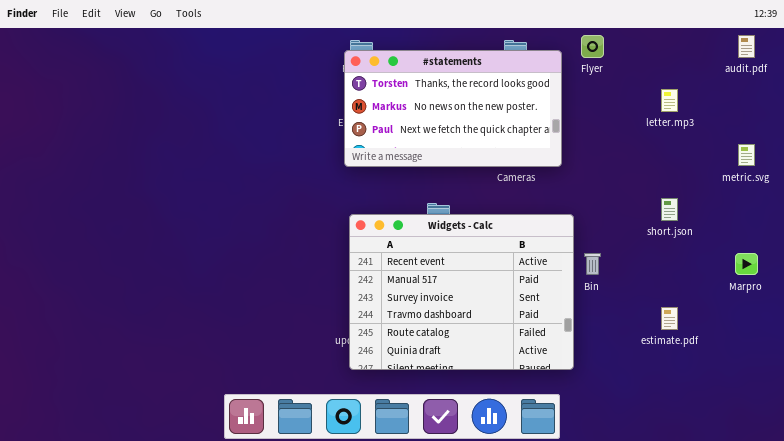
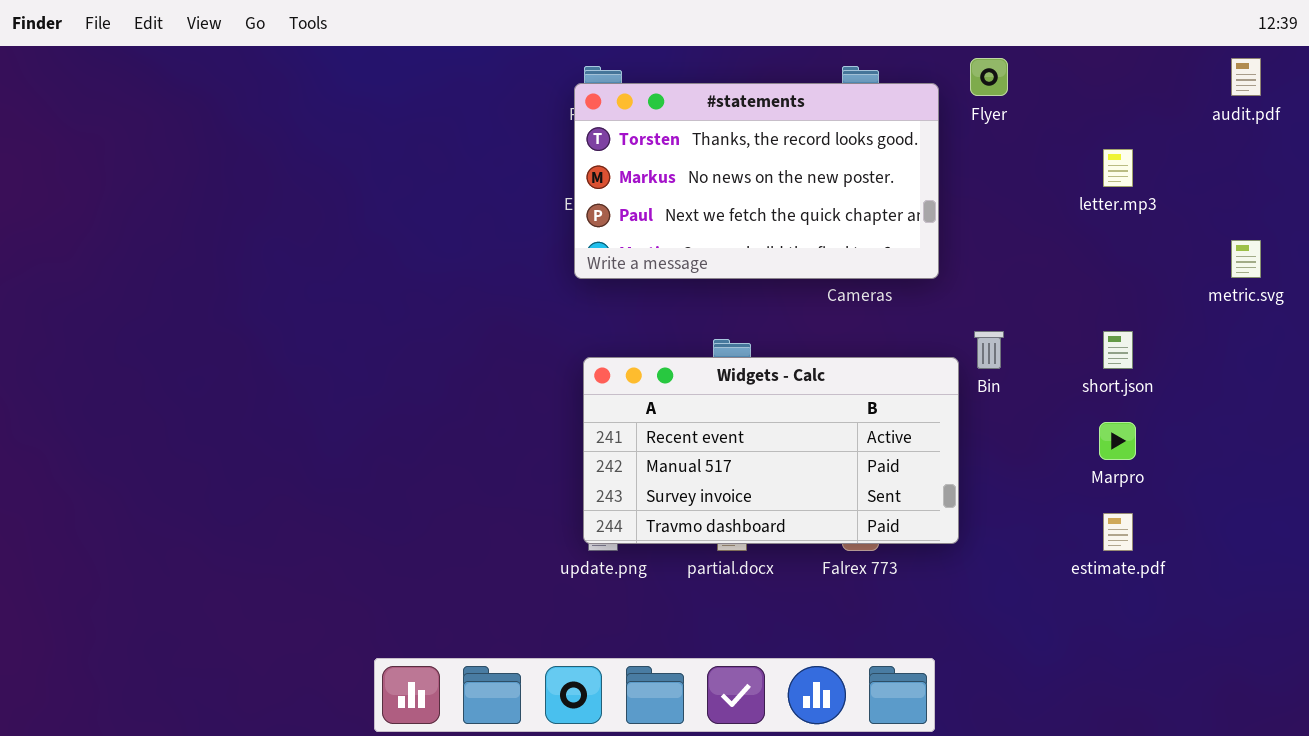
Widgets - Calc: [349,214,574,370] -> [583,357,959,544], resized
Bin: [584,253,601,275] -> [974,331,1004,369], moved
Marpro: [735,253,758,275] -> [1099,422,1136,460], moved

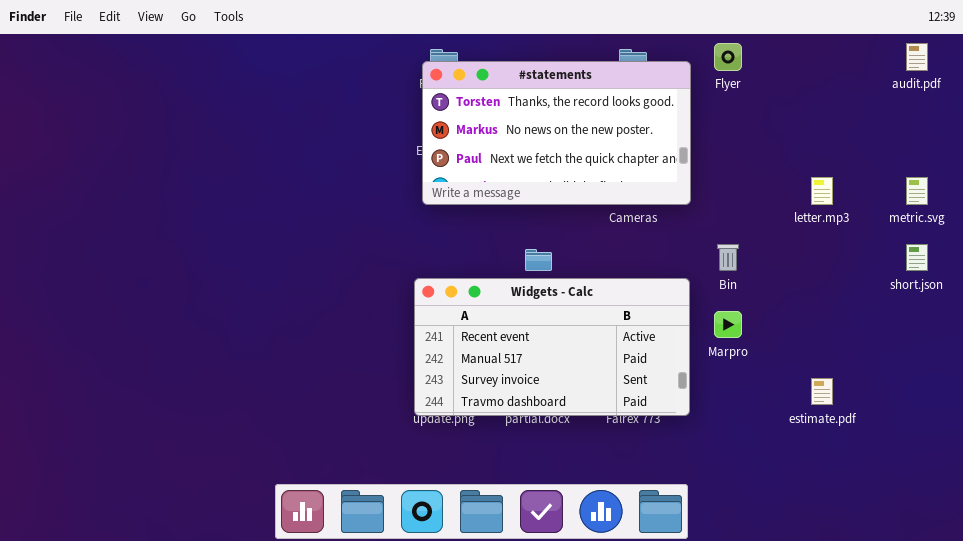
letter.mp3: [1103,149,1133,187] -> [811,177,833,205], moved
short.json: [1103,331,1133,369] -> [906,244,928,271], moved
Widgets - Calc: [583,357,959,544] -> [414,278,690,416], moved
Marpro: [1099,422,1136,460] -> [714,311,742,338], moved

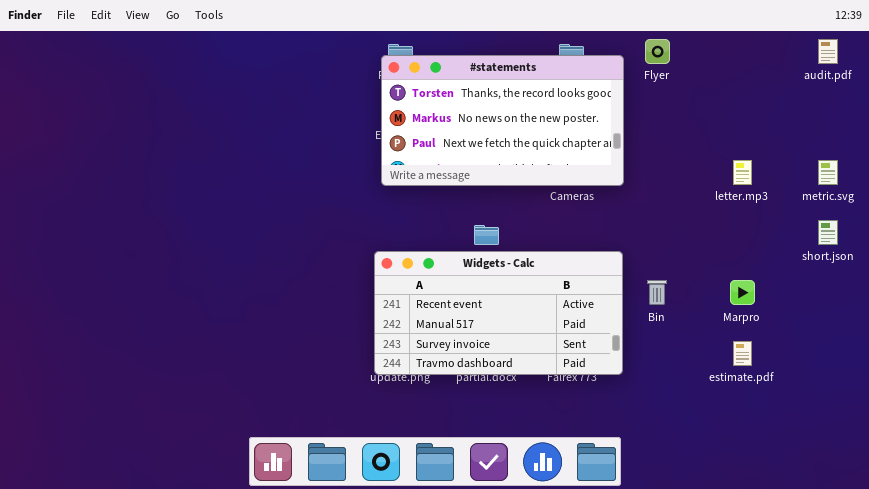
Bin: [717,244,739,271] -> [647,280,667,305], moved
Marpro: [714,311,742,338] -> [730,280,755,305], moved

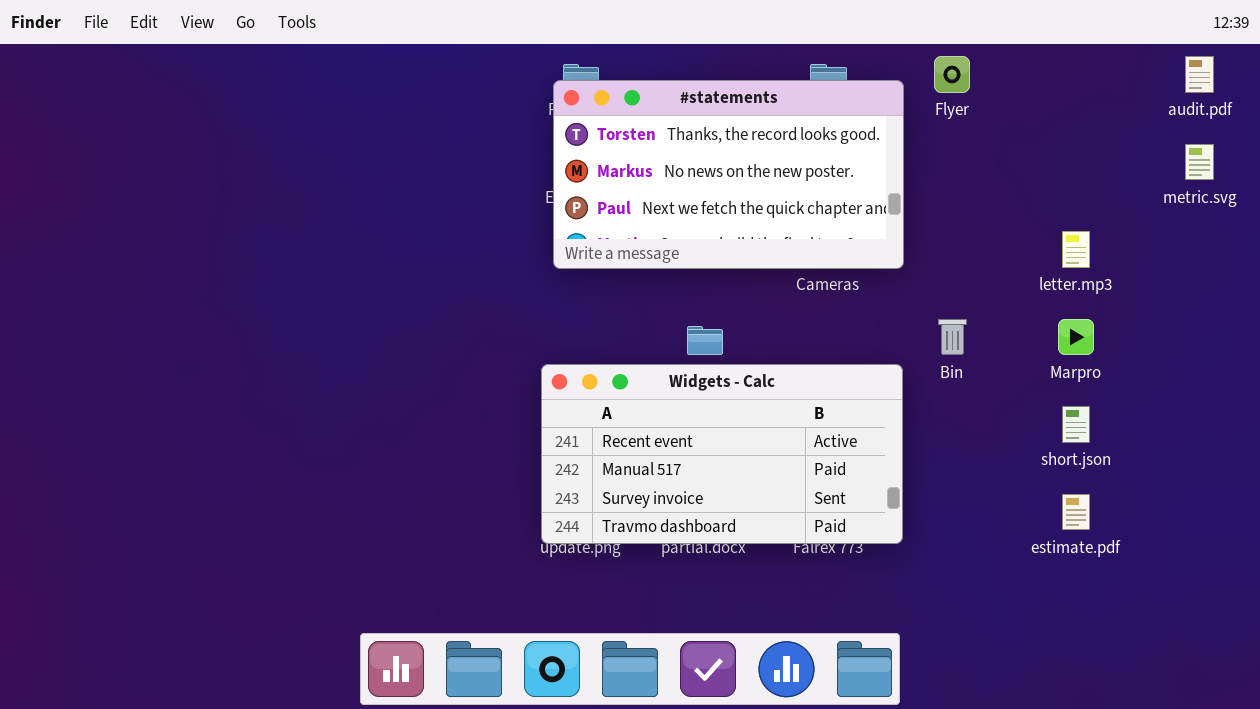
metric.svg: [818,160,838,185] -> [1185,144,1214,180], moved
short.json: [818,220,838,245] -> [1062,406,1090,443], moved
Bin: [647,280,667,305] -> [938,319,967,355], moved
Marpro: [730,280,755,305] -> [1058,319,1094,355], moved

